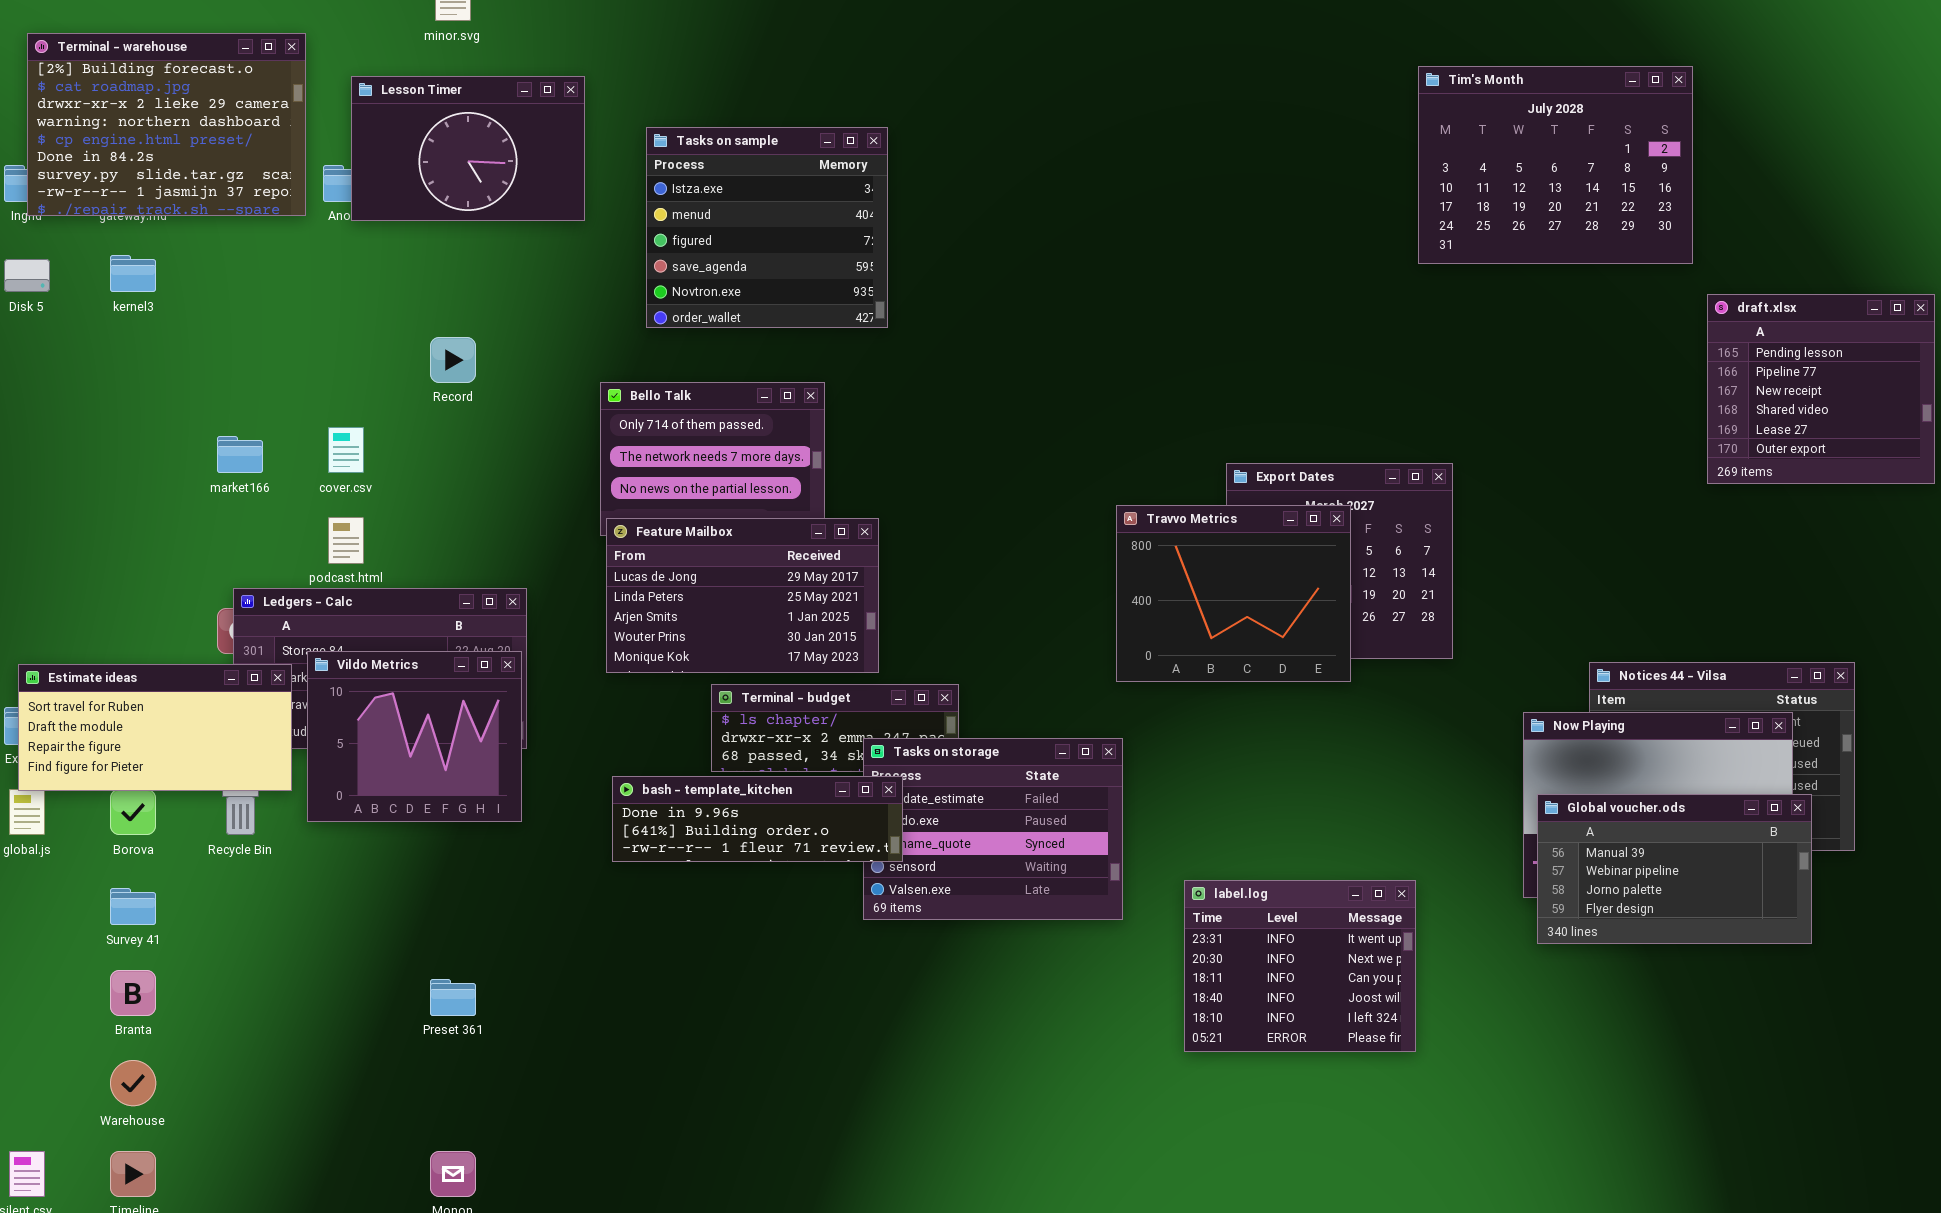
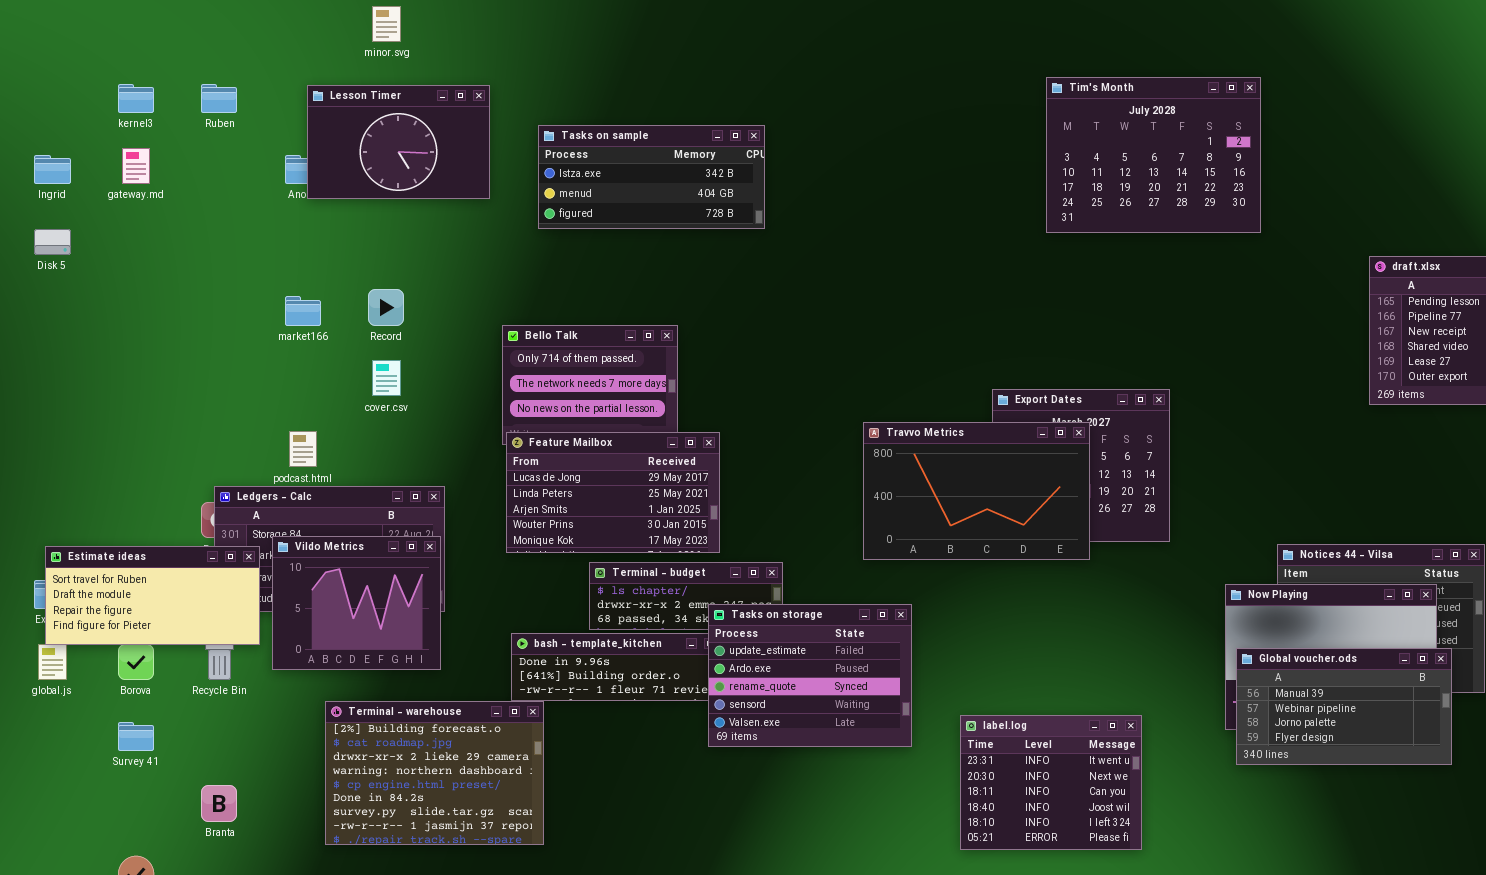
Terminal - warehouse: [27,33,306,216] -> [325,701,544,845], moved
Tim's Month: [1418,66,1693,264] -> [1046,77,1261,233], moved
Tasks on sample: [646,127,888,328] -> [538,125,765,229], resized
kernel3: [110,255,156,292] -> [118,84,154,113], moved
cover.csv: [328,427,364,473] -> [372,360,401,396], moved
market166: [217,436,263,473] -> [285,296,321,326], moved
Travvo Metrics: [1116,505,1351,682] -> [863,422,1090,560], resized
Tasks on storage: [863,738,1123,920] -> [708,604,912,747], raised
Branta: [110,970,156,1016] -> [201,785,237,822], moved

